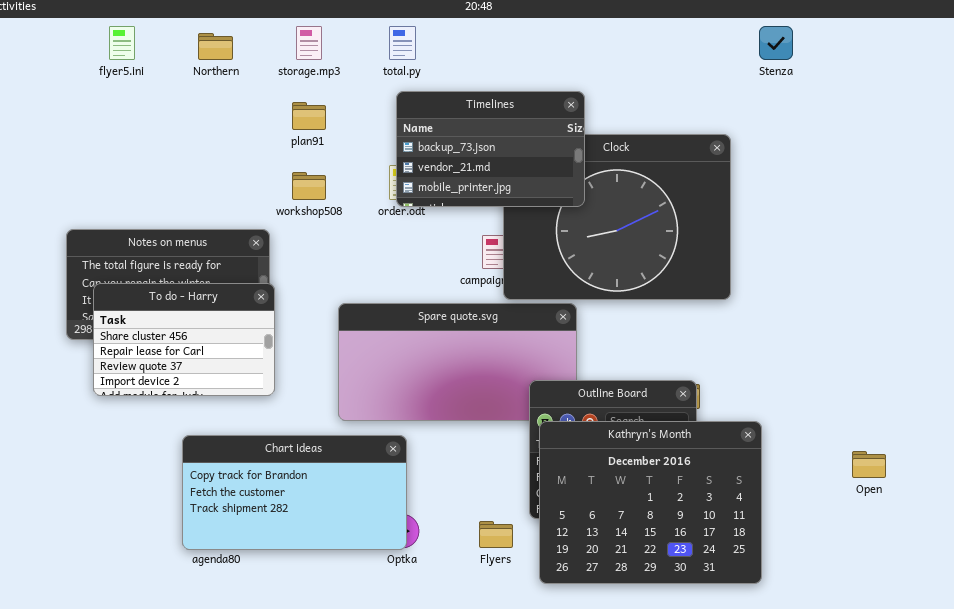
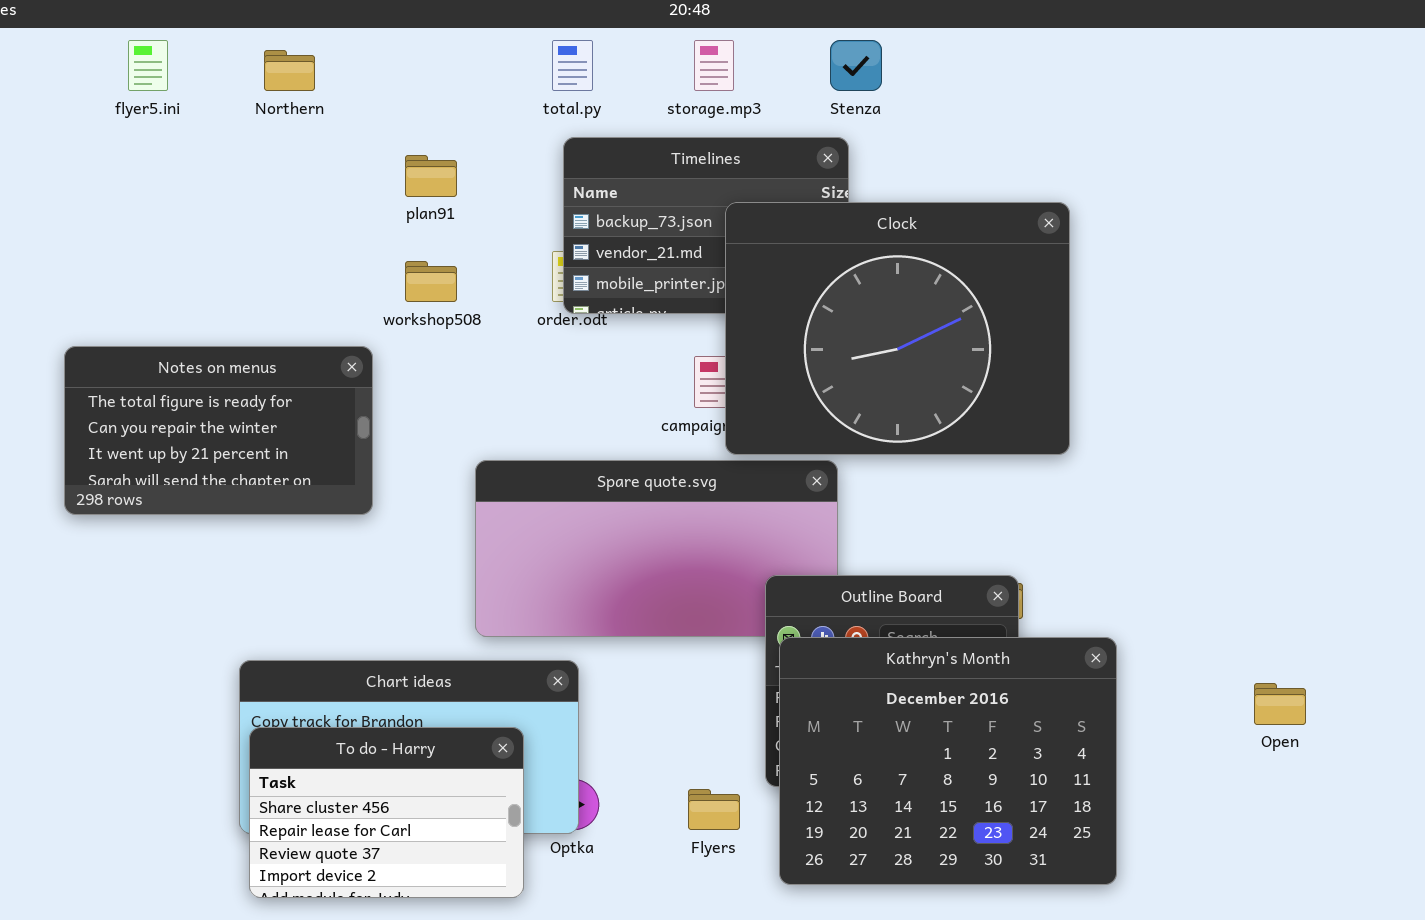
storage.mp3: [296,26,322,60] -> [694,40,734,91], moved
Stenza: [759,26,793,60] -> [830,40,882,91], moved
Clock: [503,134,731,300] -> [725,202,1070,455], raised
To do - Harry: [93,283,275,396] -> [249,727,524,898], moved

